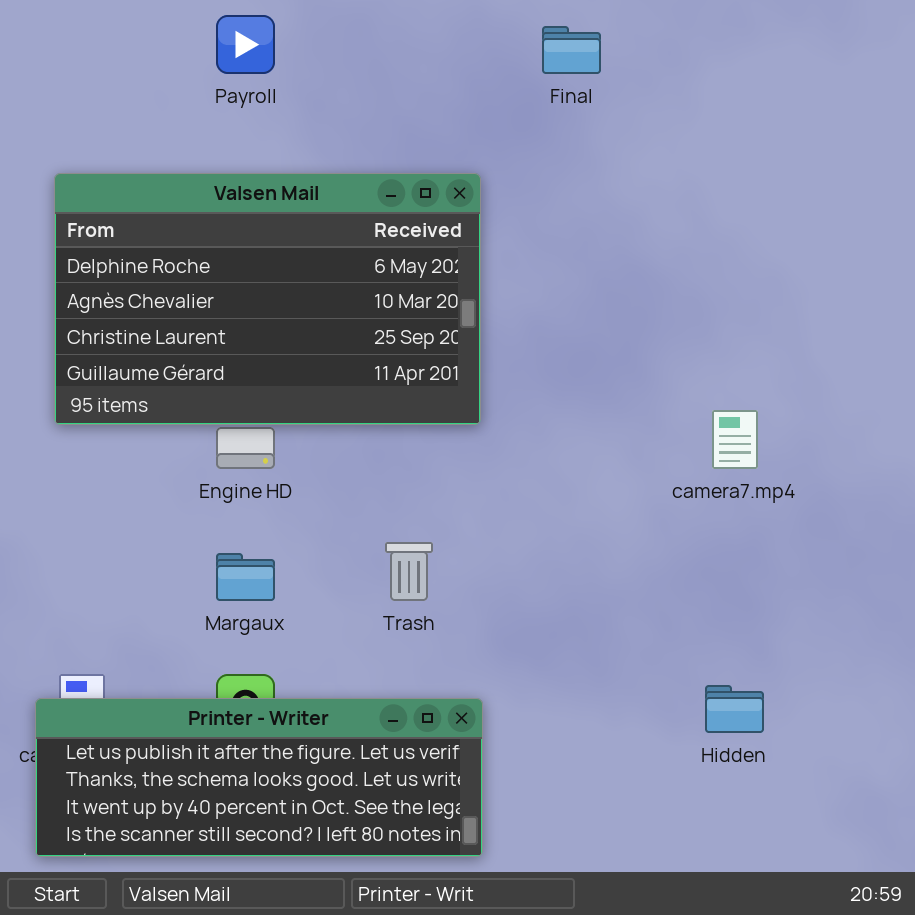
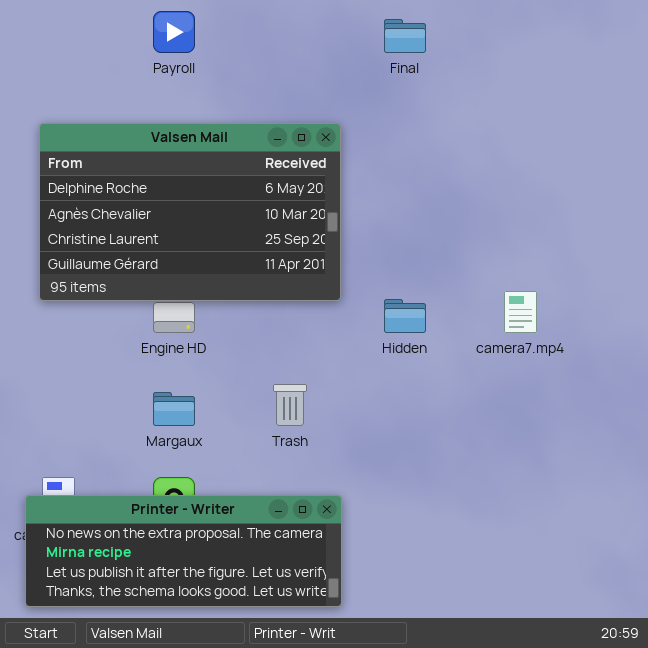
Hidden: [705,685,764,733] -> [384,299,426,333], moved
Printer - Writer: [35,698,483,857] -> [25,495,342,607], scrolled up 2 rows

